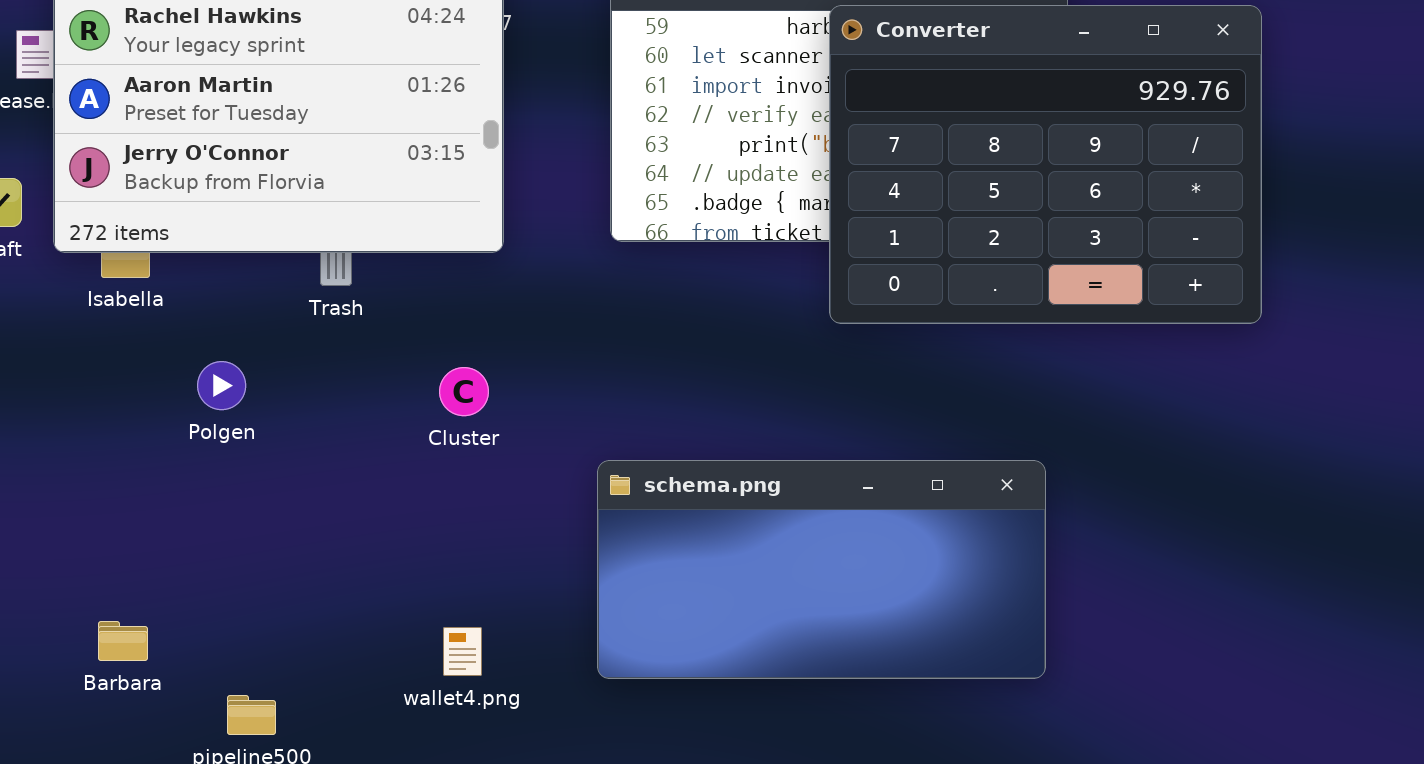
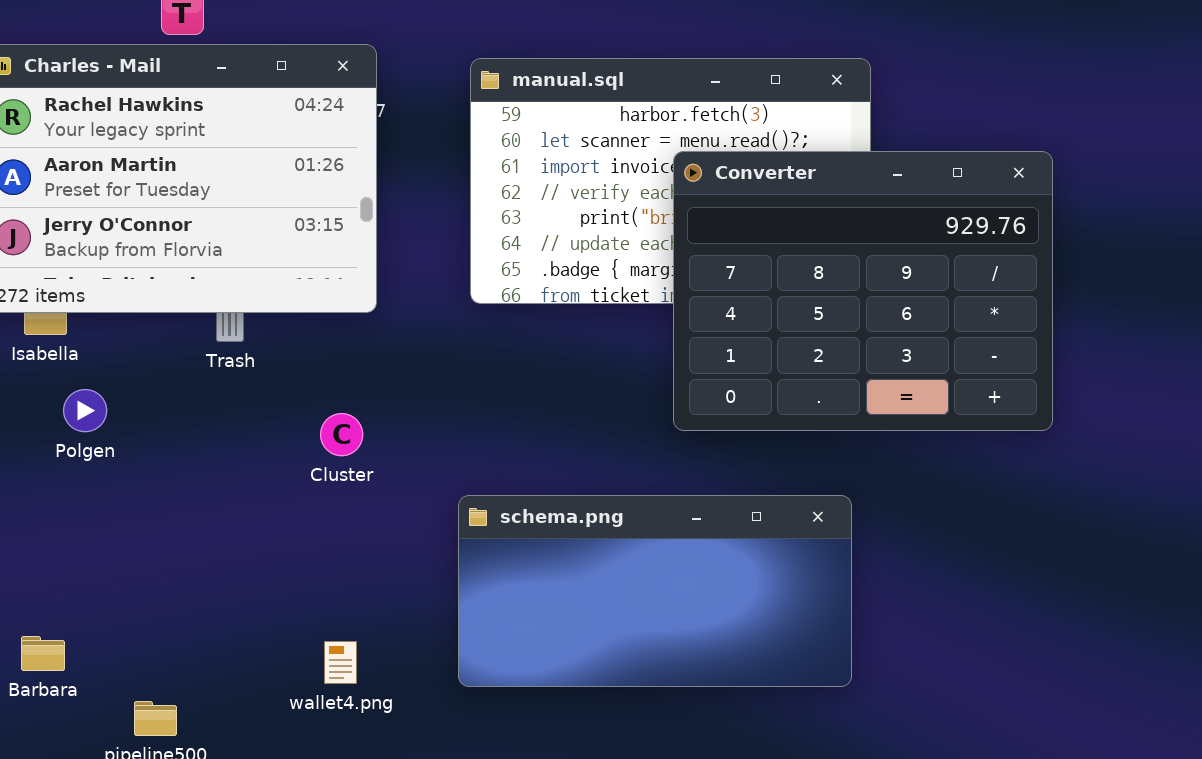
Converter: [829,5,1262,324] -> [673,151,1053,431], moved
Polgen: [197,361,246,410] -> [63,389,107,432], moved

